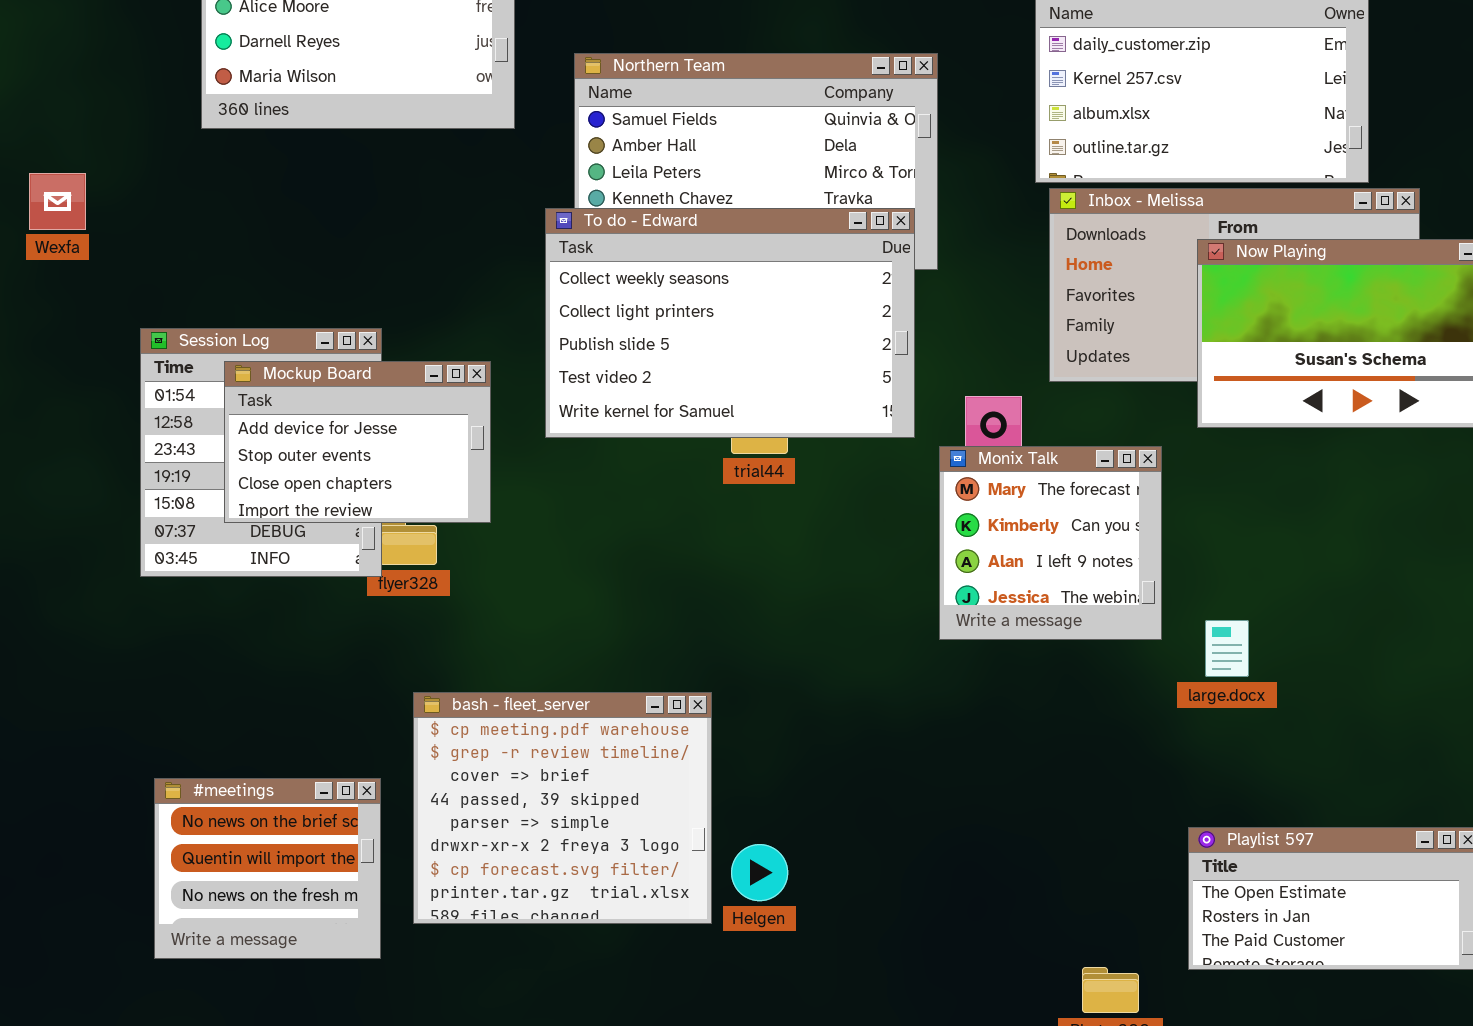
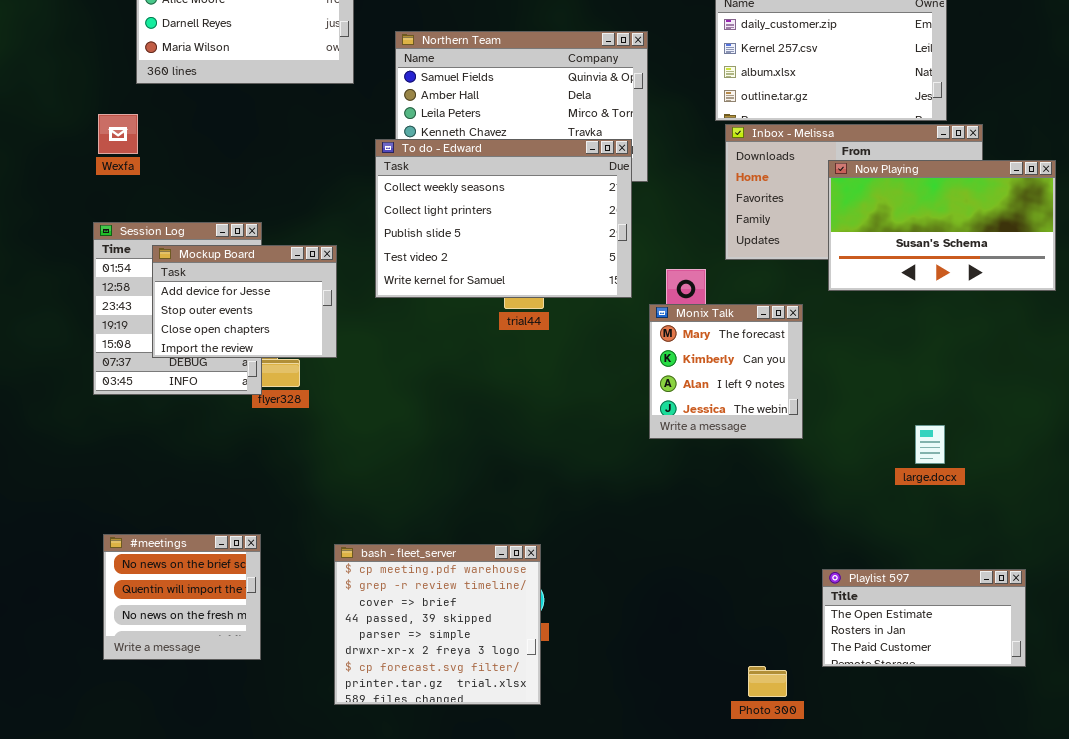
Wexfa: [29,173,86,230] -> [98,114,138,154], moved
large.docx: [1205,620,1249,677] -> [915,425,945,464], moved
bash - fleet_server: [413,692,712,924] -> [334,544,541,705], moved

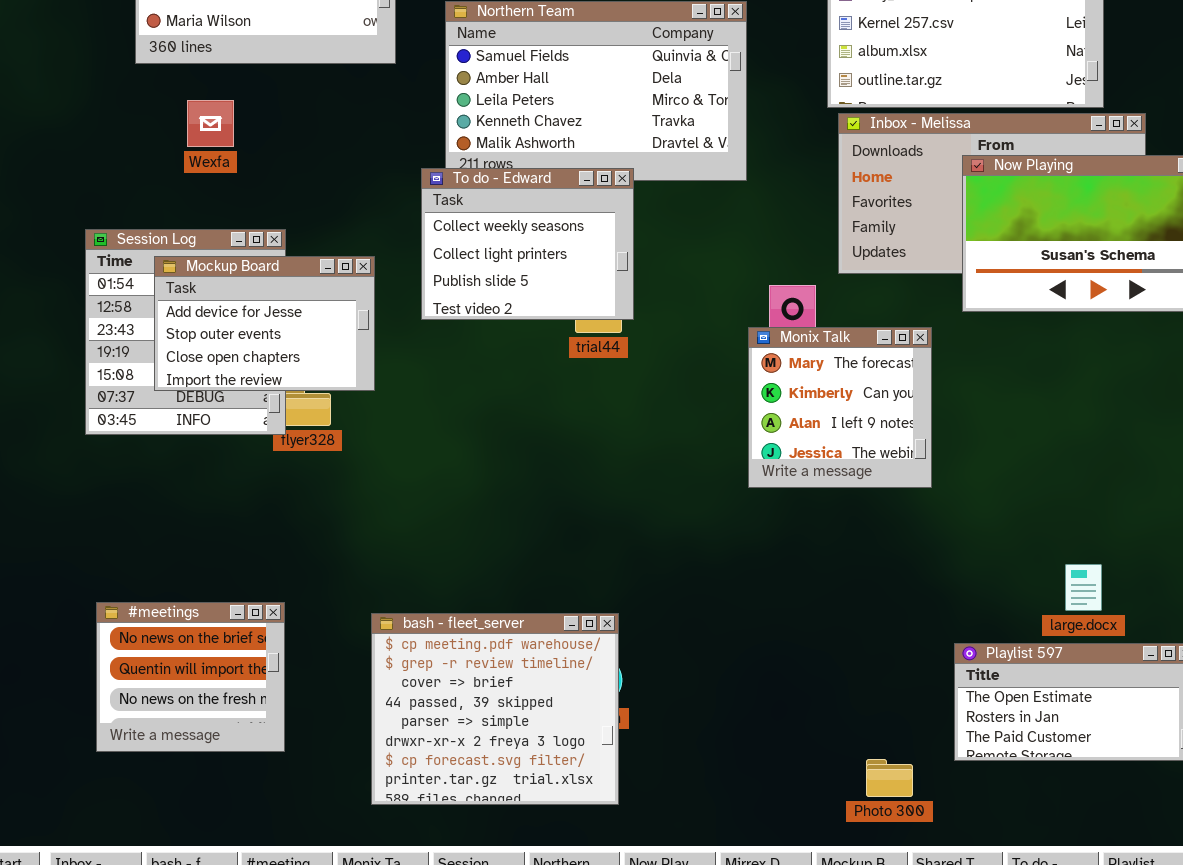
Wexfa: [98,114,138,154] -> [187,100,234,147], moved
To do - Edward: [375,139,632,298] -> [421,168,634,320], resized
large.docx: [915,425,945,464] -> [1065,564,1102,611], moved

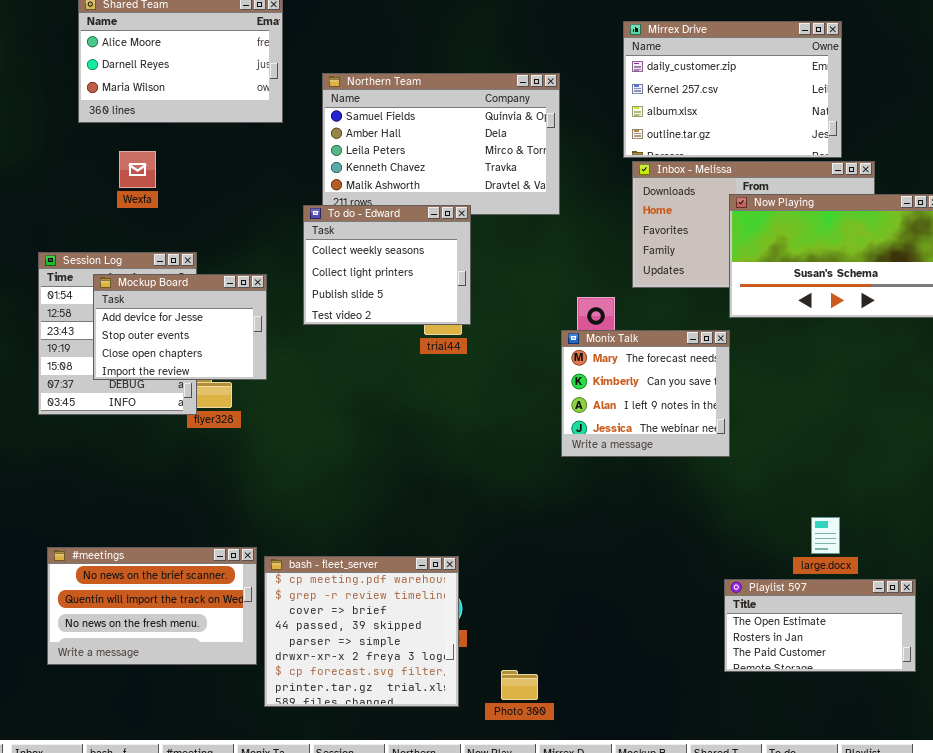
Monix Talk: [748,327,932,488] -> [561,330,730,457], resized
#meetings: [96,602,285,752] -> [47,547,257,665], resized
Photo 300: [866,759,913,797] -> [501,670,538,700], moved

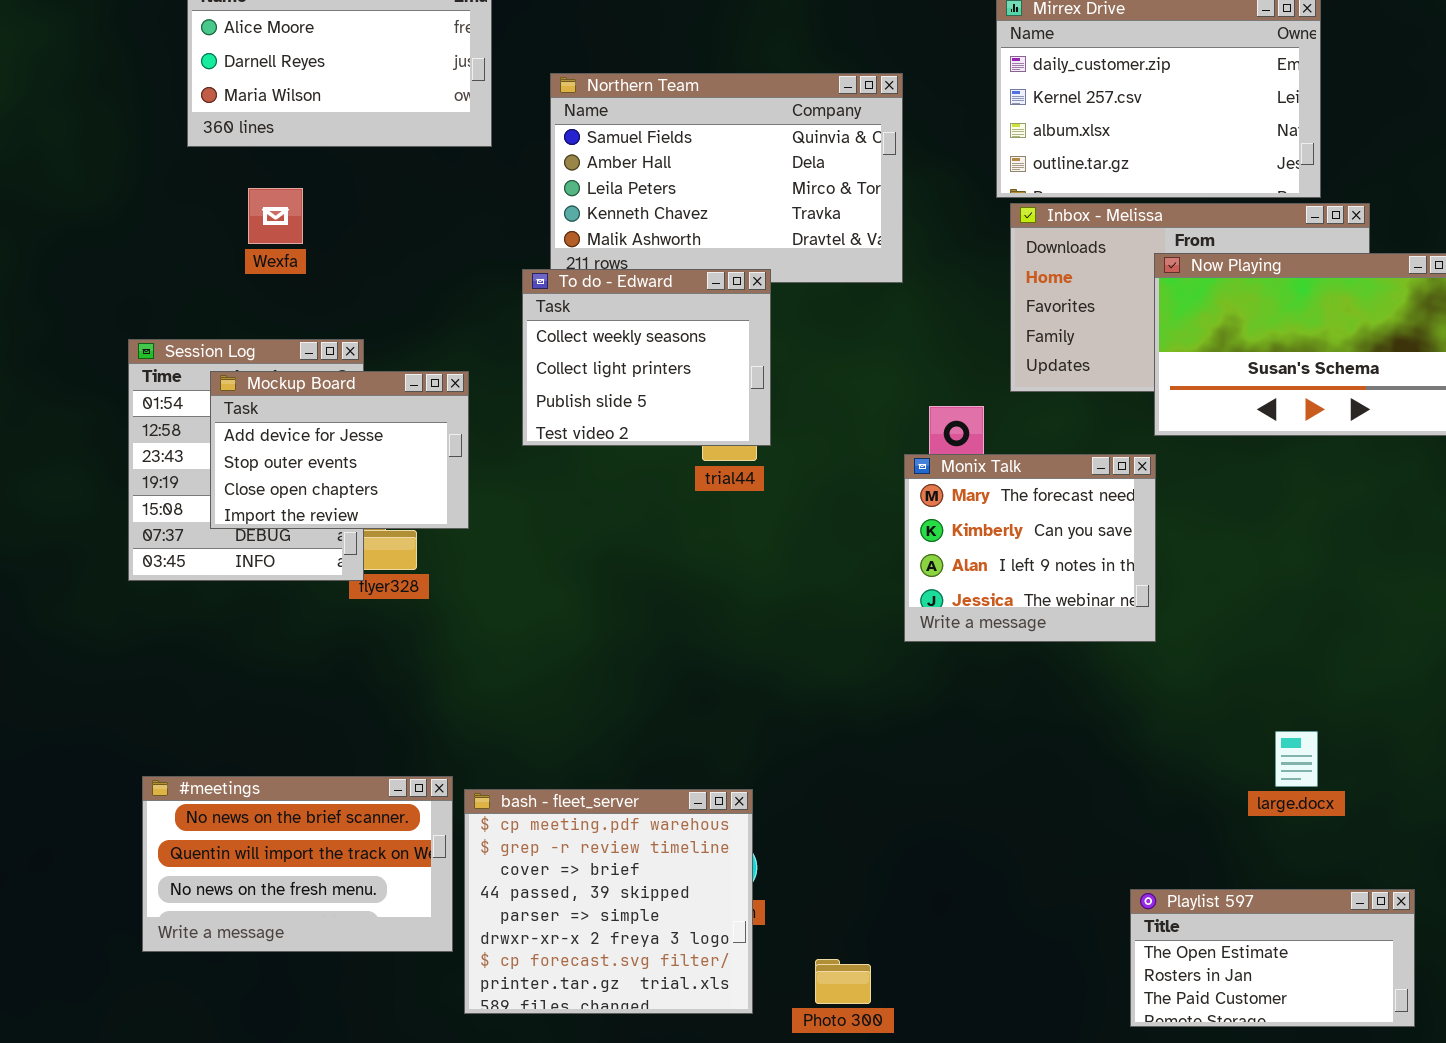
Playlist 597: [724,579,916,672] -> [1130,889,1415,1027], moved

